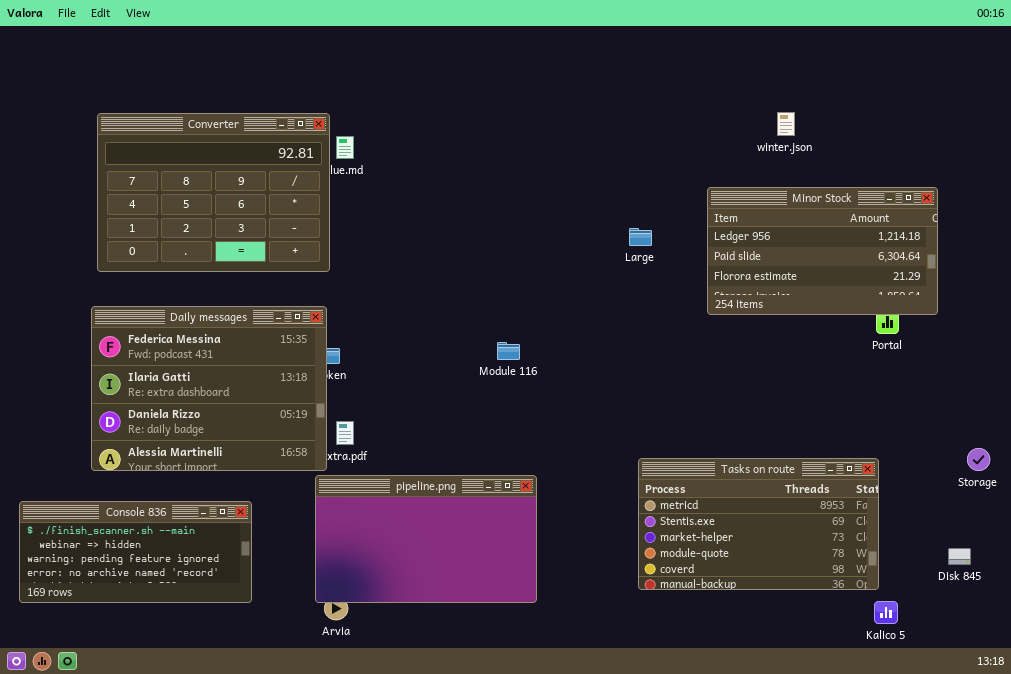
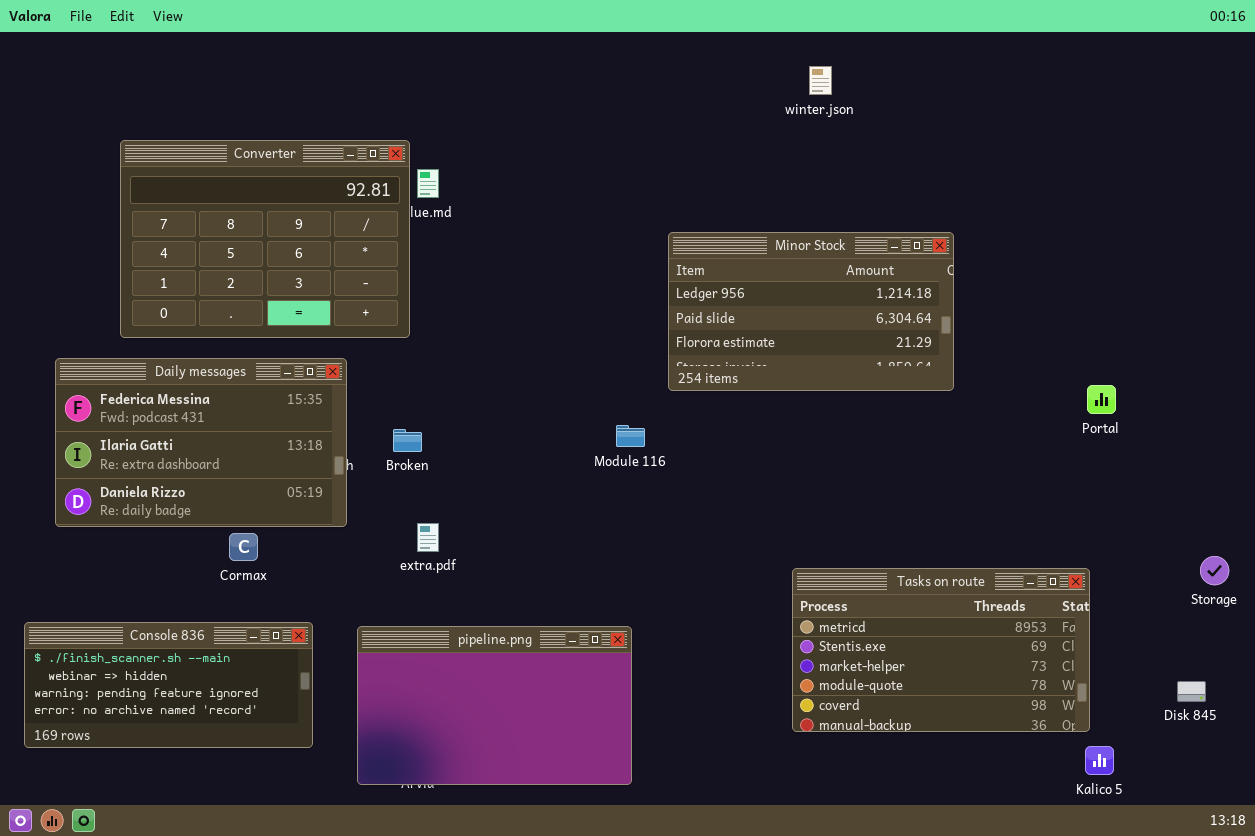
winter.json: [777,112,795,136] -> [809,66,832,95], moved
Minor Stock: [707,187,938,315] -> [668,232,954,391], moved
Daily messages: [91,306,327,471] -> [55,358,347,527], moved, resized
pipeline.png: [315,475,537,603] -> [357,626,632,785], moved

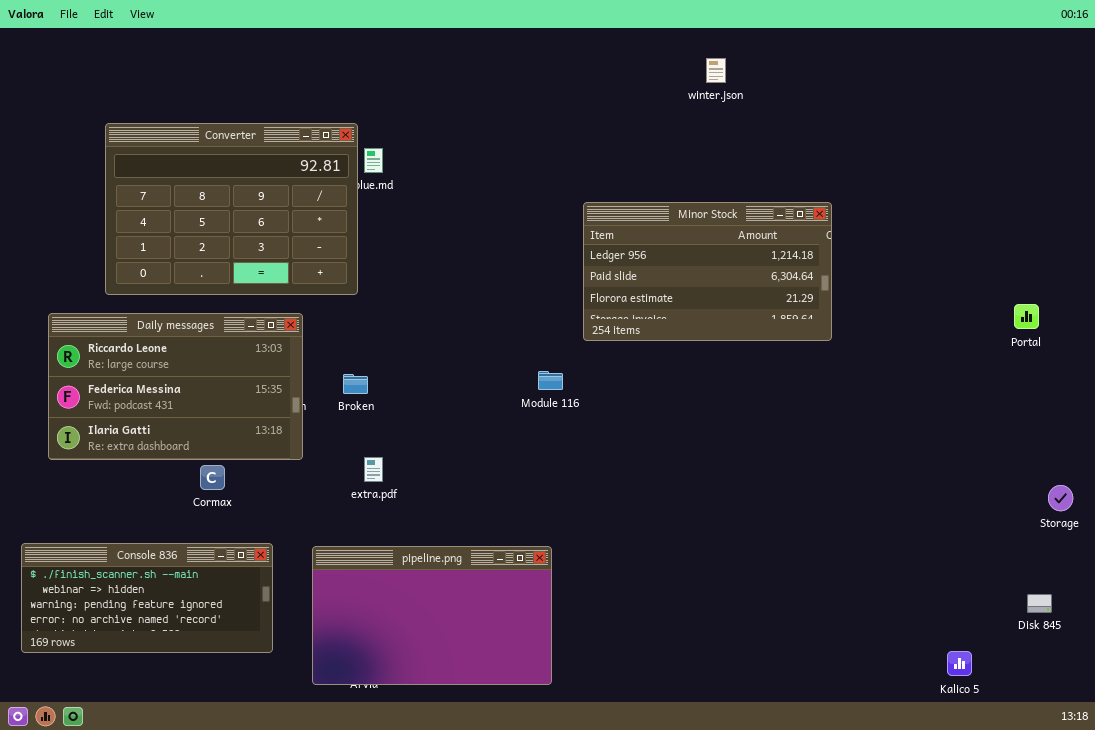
Daily messages: [55,358,347,527] -> [48,313,303,460], scrolled up 1 row
Portal: [1087,385,1116,414] -> [1014,304,1039,329], moved
Tasks on route: [792,568,1090,732] -> none, closed

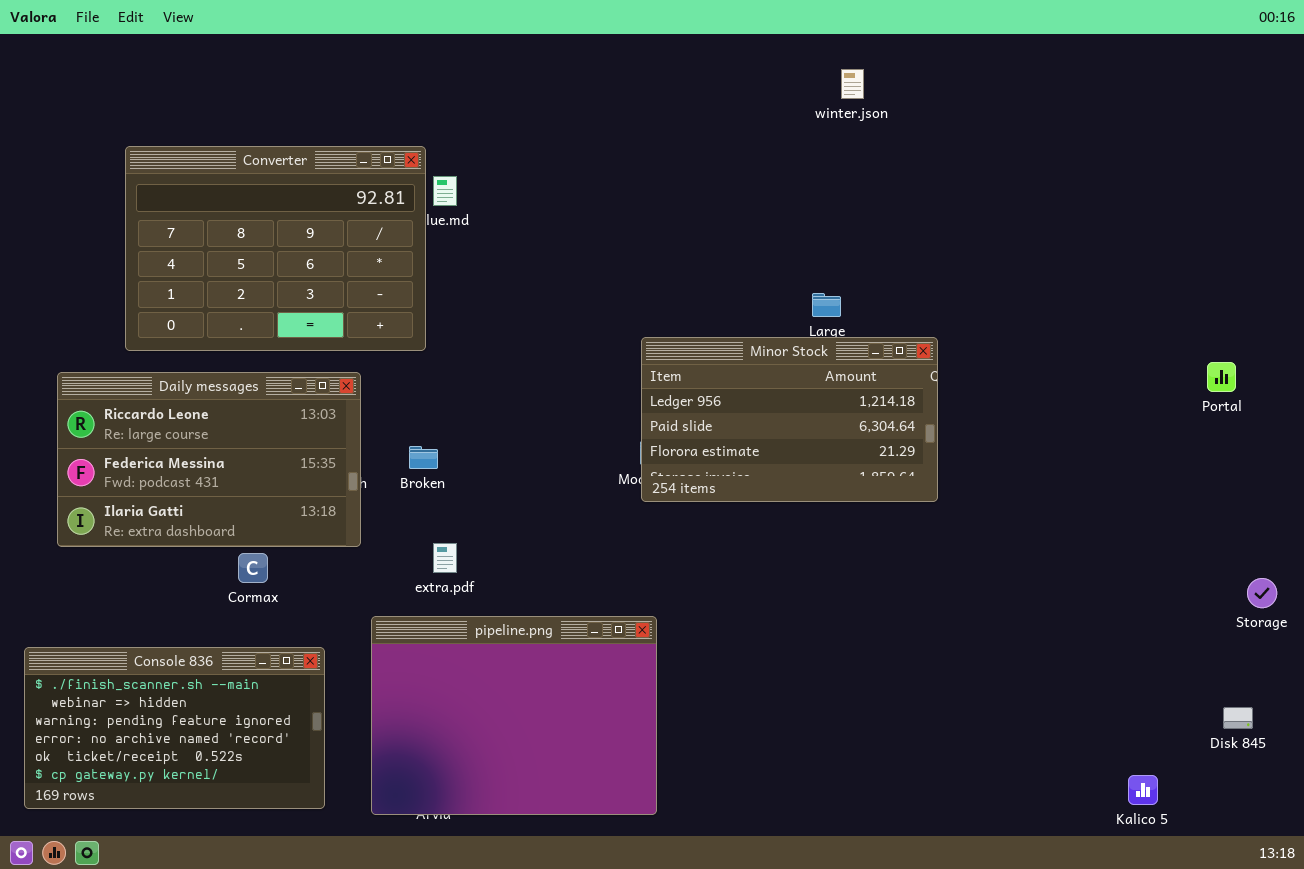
Minor Stock: [583,202,832,341] -> [641,337,938,502], moved
Console 836: [21,543,273,653] -> [24,647,325,809], resized
pipeline.png: [312,546,552,685] -> [371,616,657,815], resized

